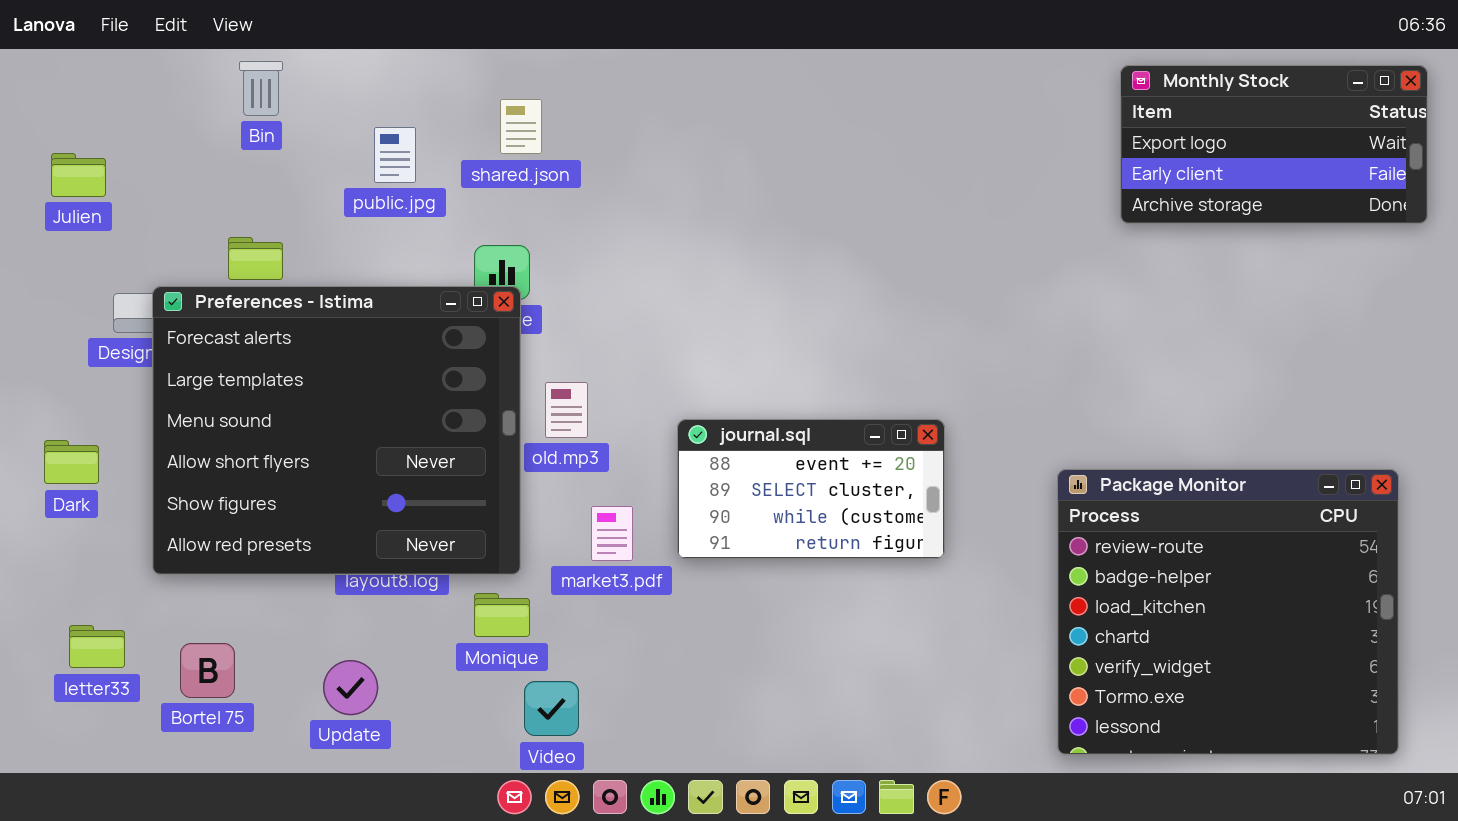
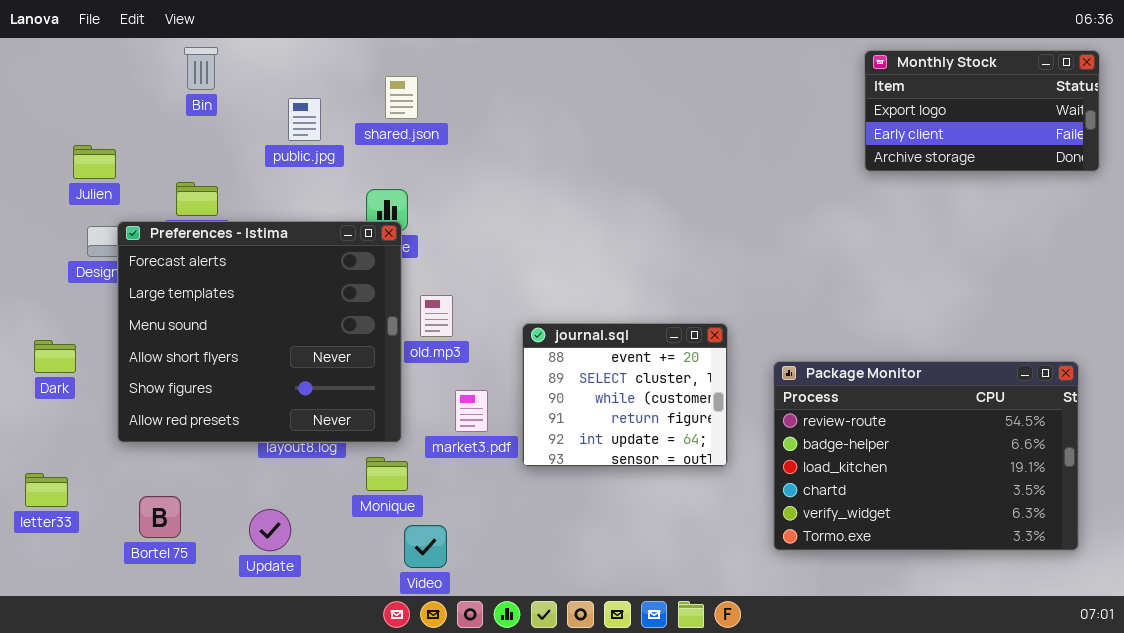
Julien: [51,153,106,197] -> [73,145,116,179], moved
journal.sql: [677,419,945,559] -> [522,323,728,467], resized
Package Monitor: [1057,469,1399,755] -> [773,361,1079,551], resized
letter33: [69,625,125,668] -> [25,473,68,507], moved

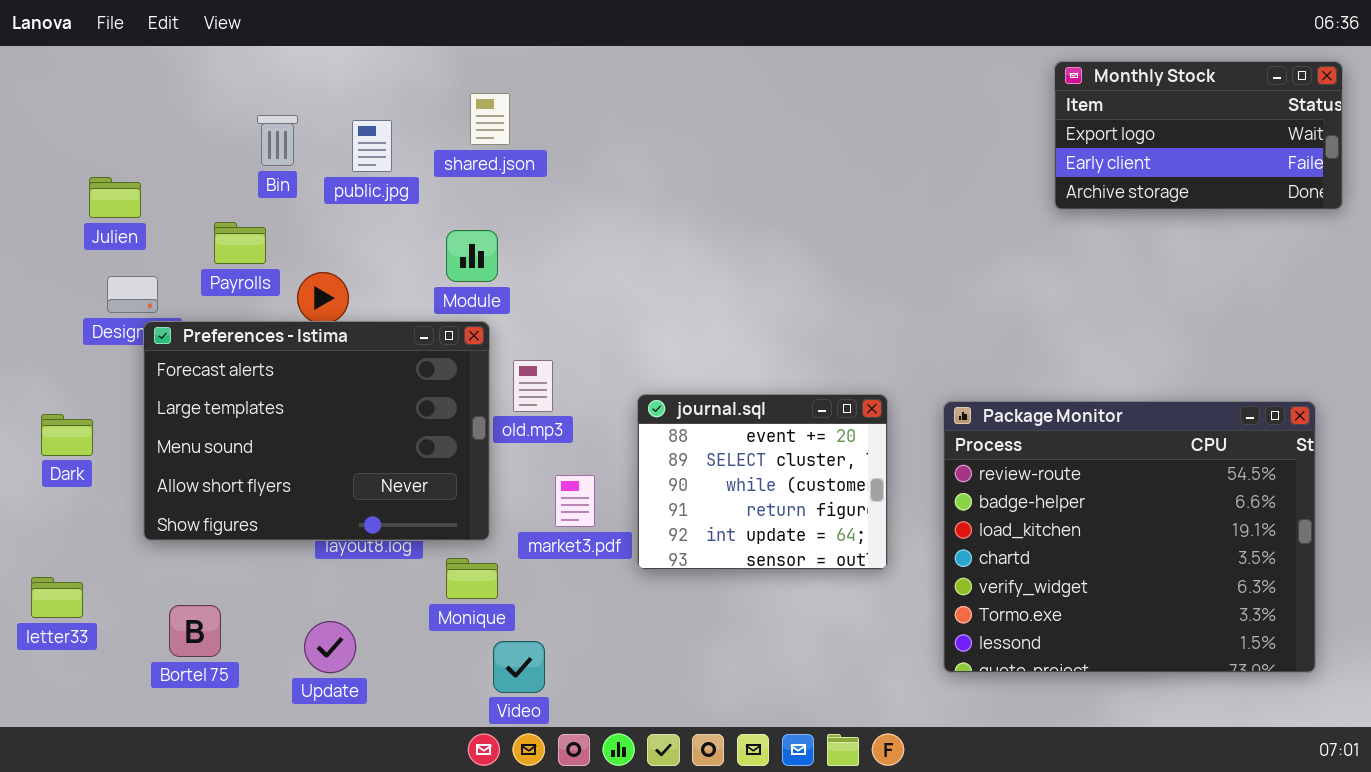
Bin: [184,47,218,90] -> [257,115,298,166], moved
Preferences - Istima: [117,221,402,443] -> [143,321,490,541], resized
Package Monitor: [773,361,1079,551] -> [943,401,1316,673], resized

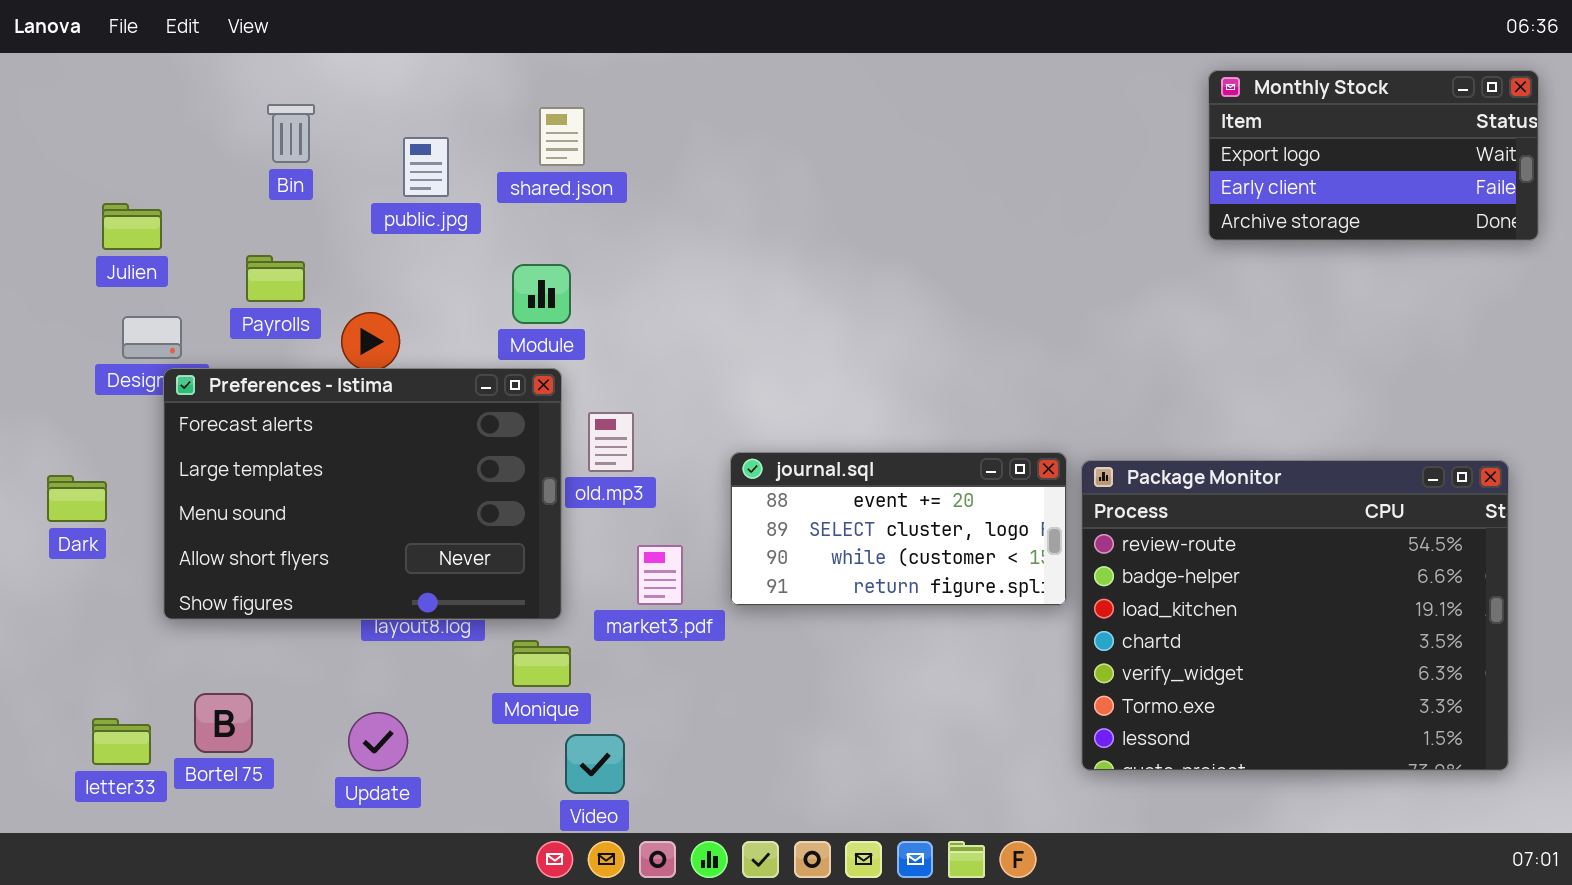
Bin: [257,115,298,166] -> [267,104,315,163], moved
journal.sql: [637,394,888,570] -> [730,452,1067,606], resized
letter33: [31,577,83,618] -> [92,718,151,765], moved

